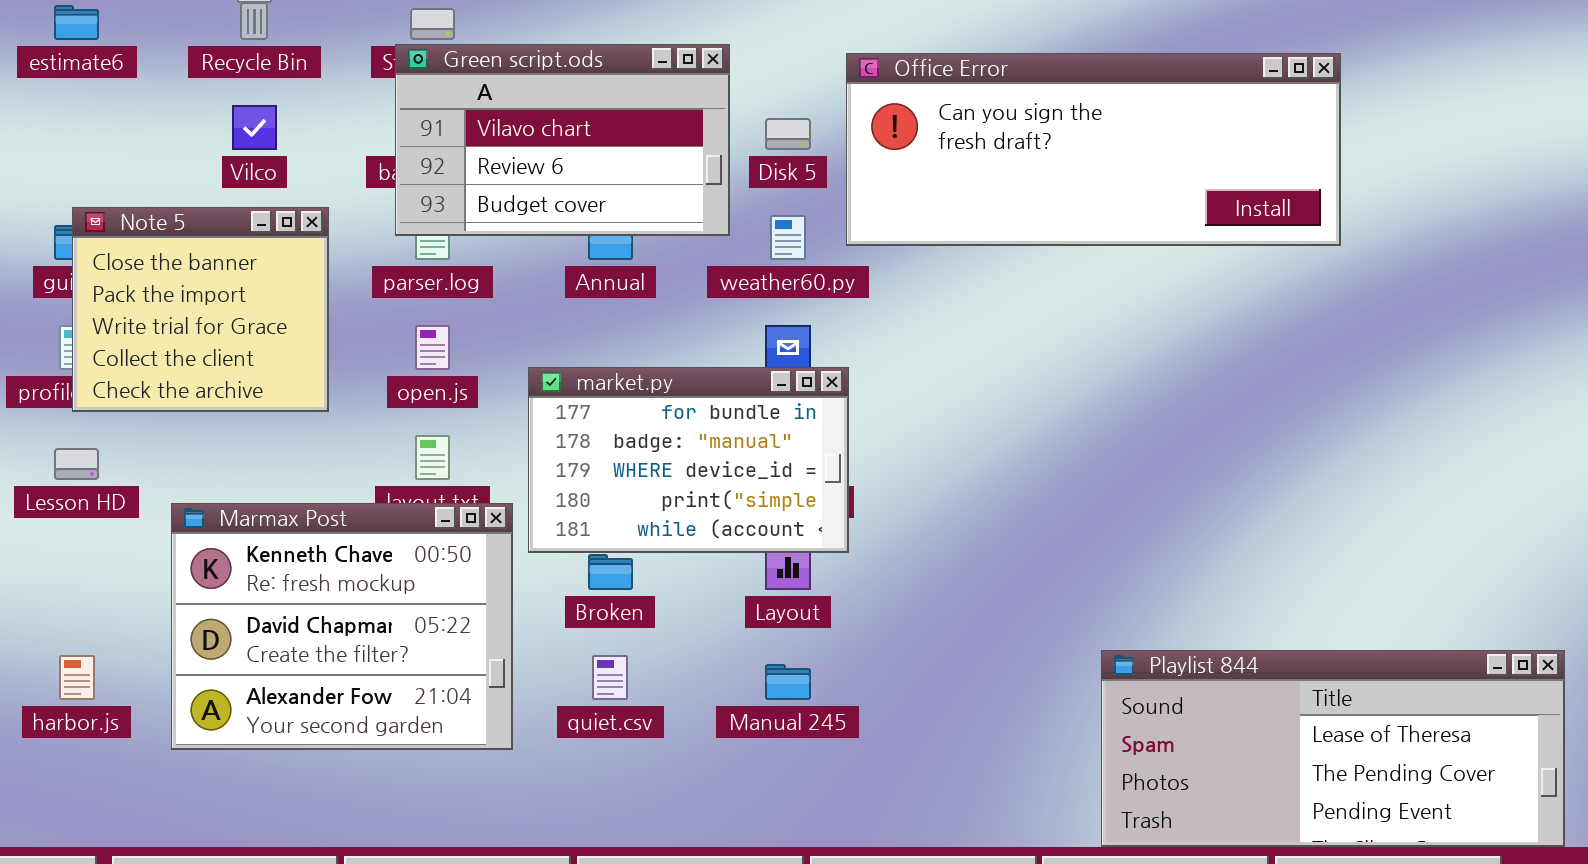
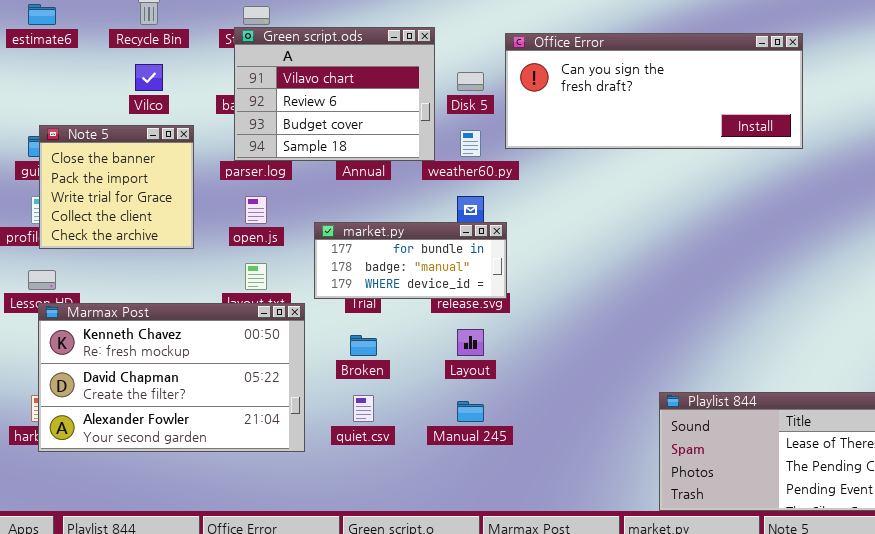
Green script.ods: [395,44,730,236] -> [234,27,435,161], resized
market.py: [528,367,849,553] -> [314,222,507,299], resized
Marmax Post: [171,503,513,750] -> [38,303,305,452], resized

